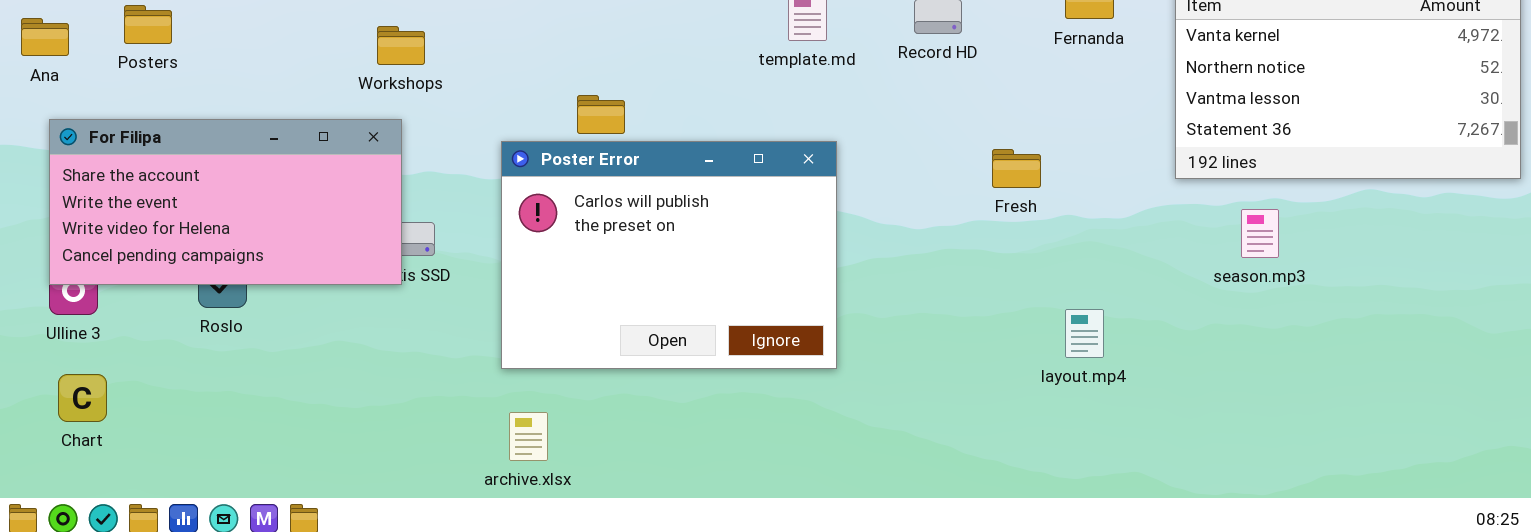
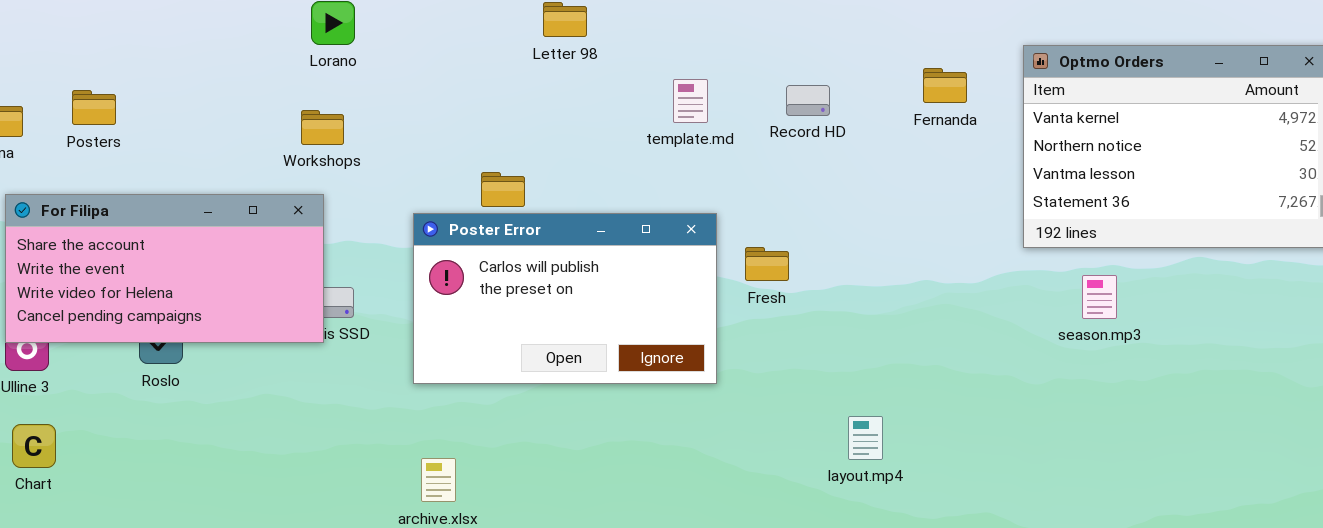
Poster Error: [501,141,837,369] -> [413,213,717,384], resized
Fresh: [992,149,1041,188] -> [745,247,789,281], moved
layout.mp4: [1065,309,1104,358] -> [848,416,883,460], moved

